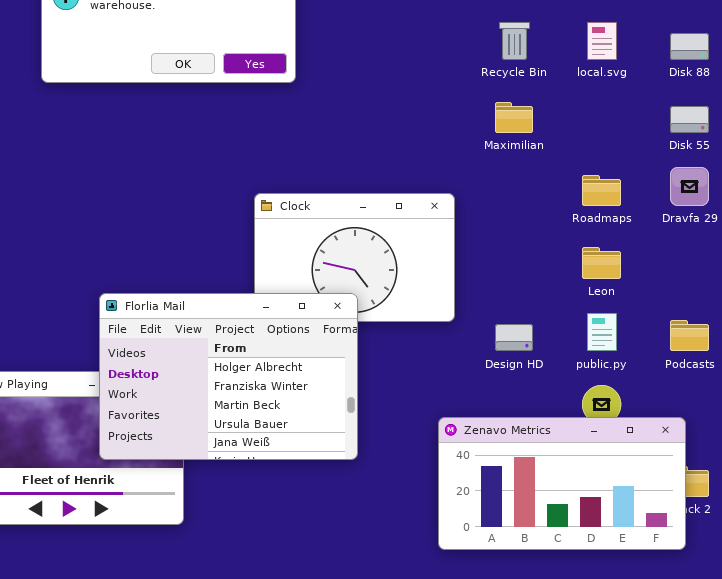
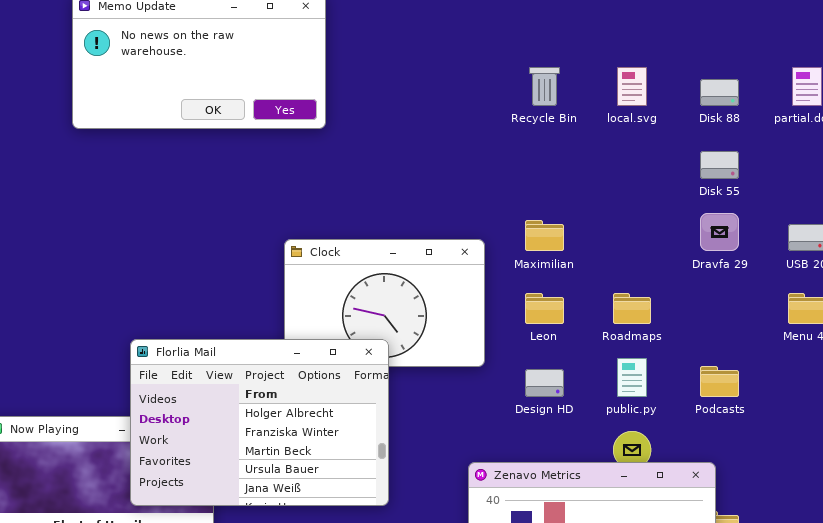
Maximilian: [495,102,533,133] -> [525,220,564,251], moved
Roadmaps: [582,175,621,206] -> [613,293,651,324], moved
Leon: [582,247,621,279] -> [525,293,564,324], moved

